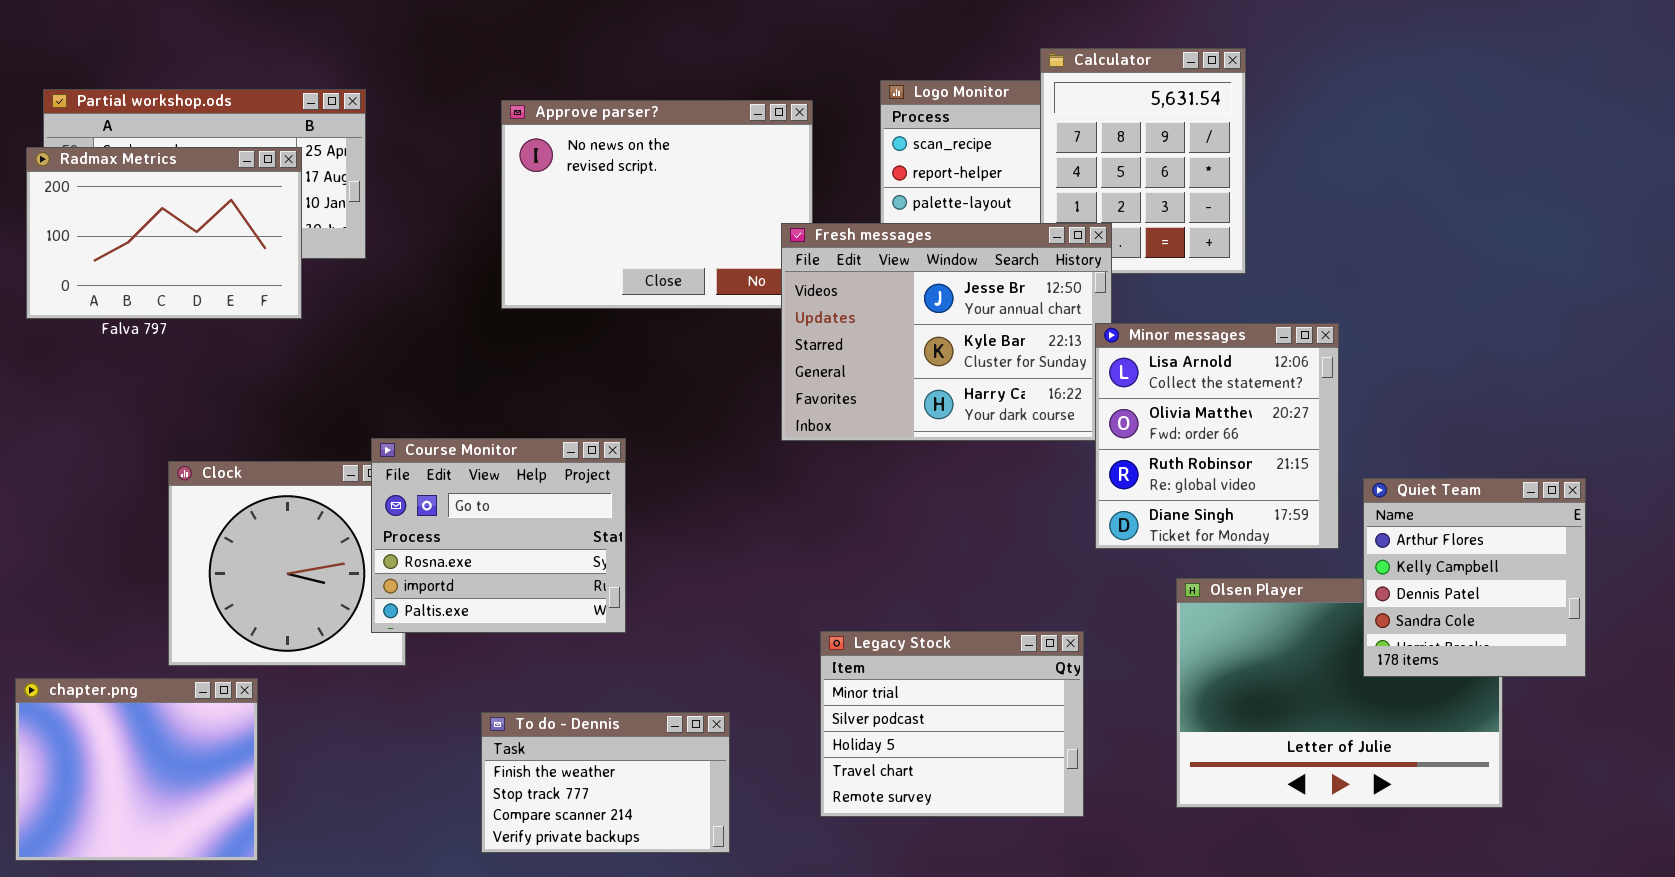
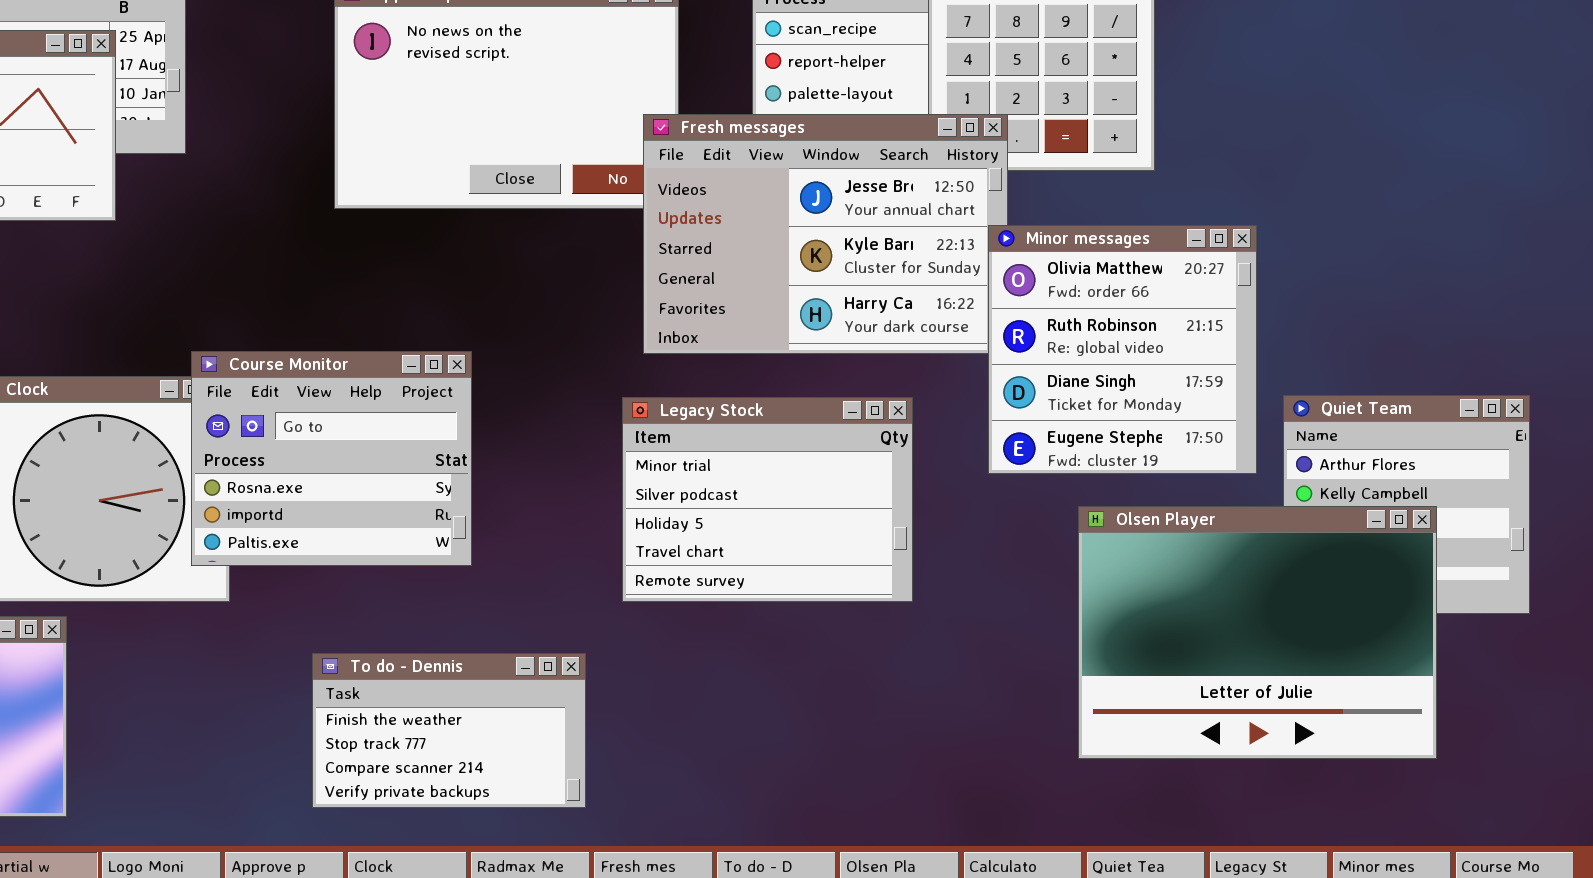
Minor messages: [1095,323,1339,549] -> [988,225,1257,474], scrolled down 1 row
Olsen Player: [1176,578,1503,808] -> [1078,506,1437,759], raised
Legacy Stock: [820,631,1084,817] -> [622,397,913,602], moved

